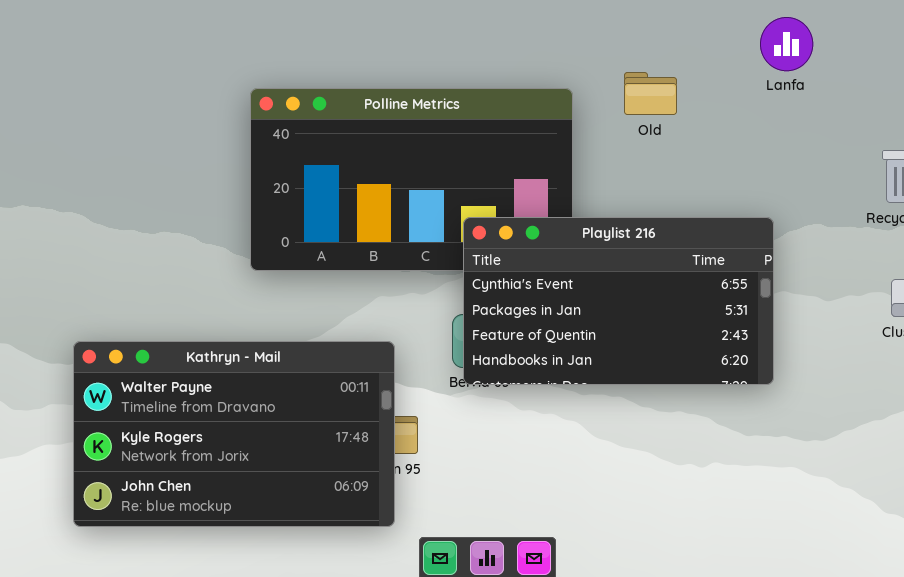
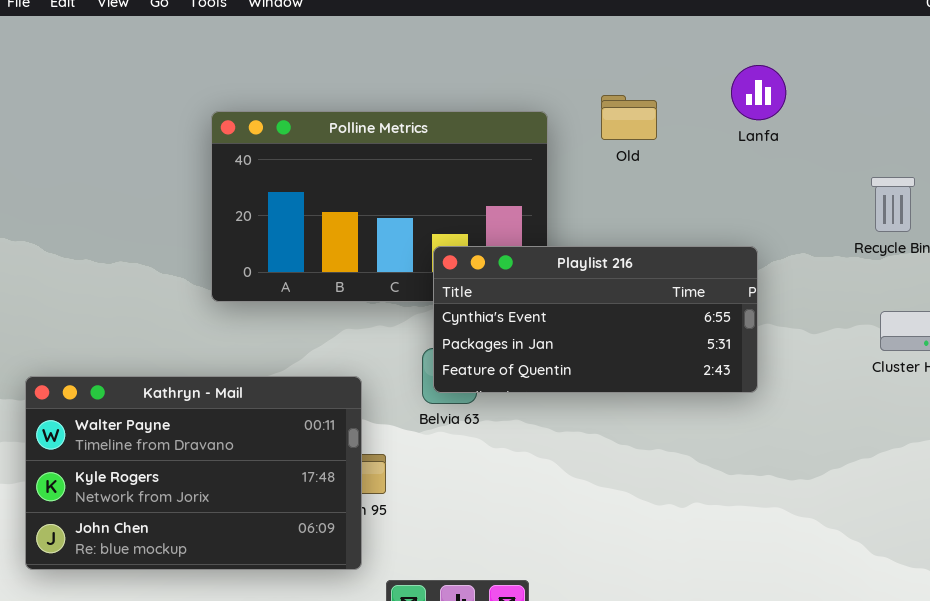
Lanfa: [760,17,813,71] -> [731,65,786,120], moved
Playlist 216: [463,217,774,385] -> [433,246,758,393], resized

